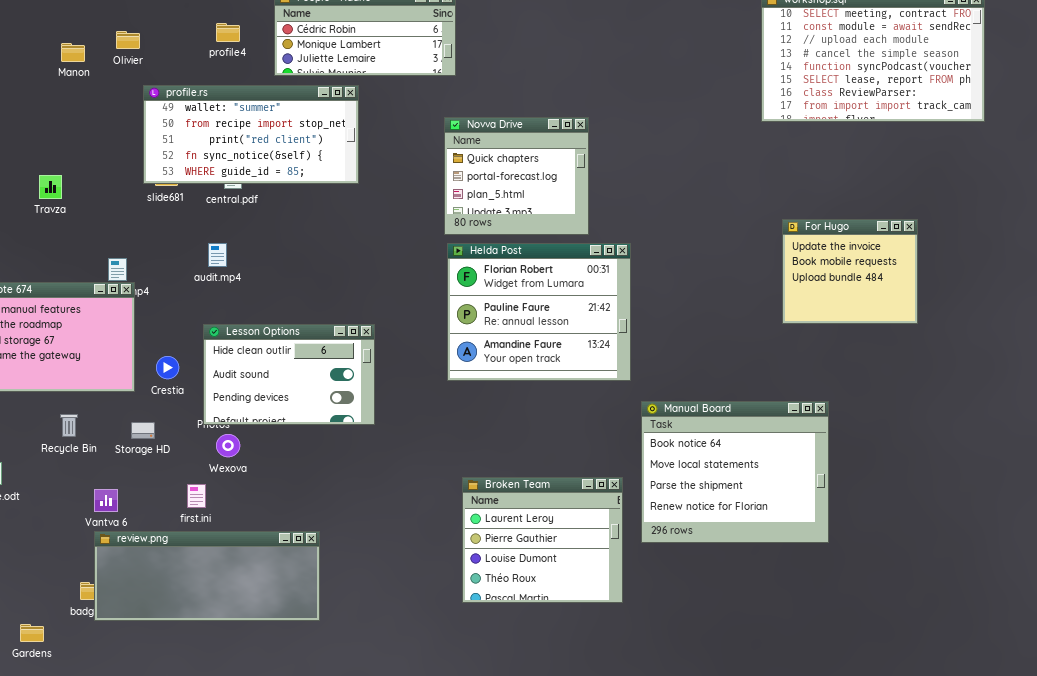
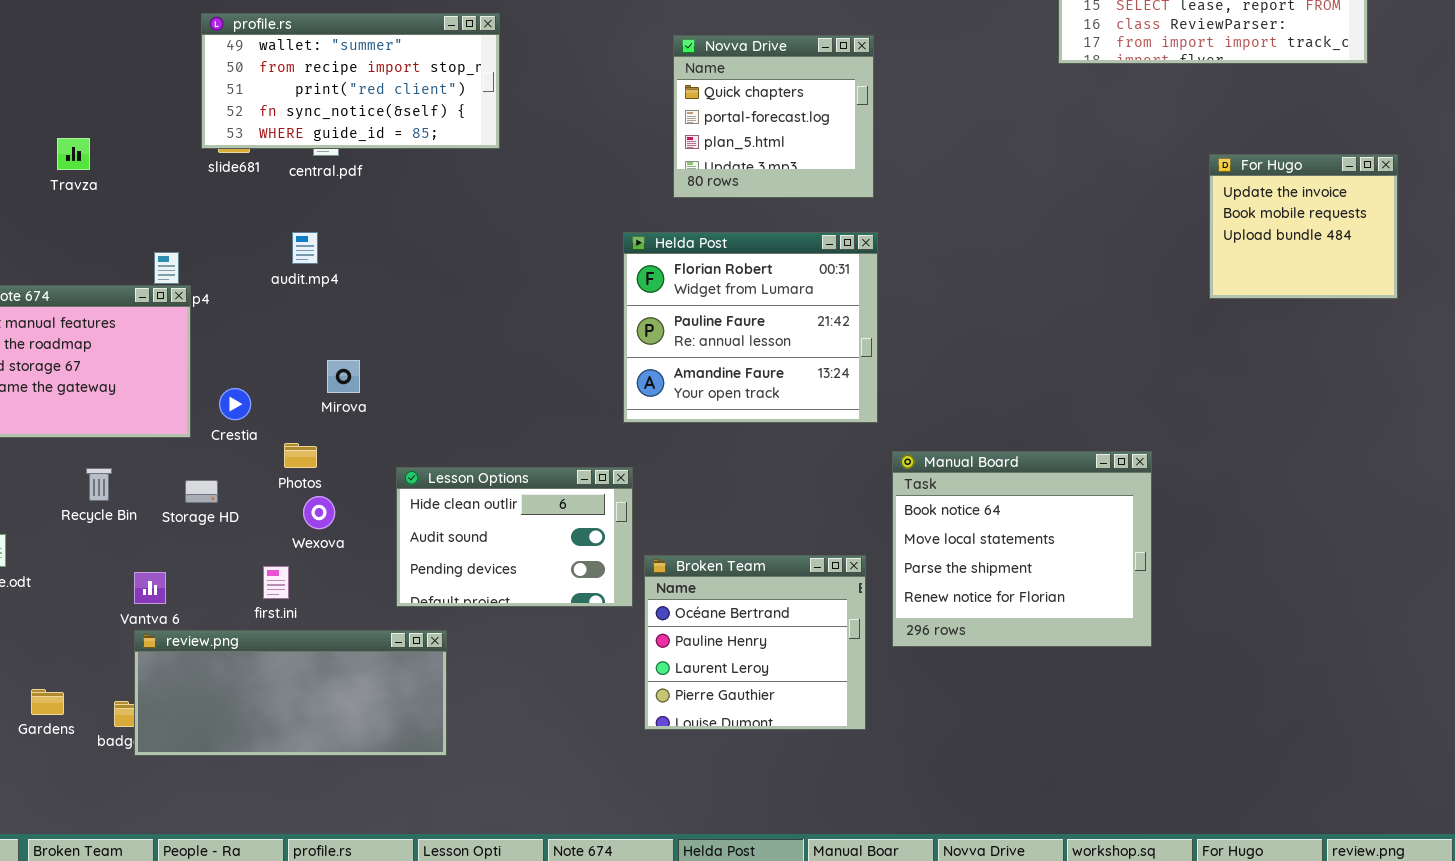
Novva Drive: [444,117,589,235] -> [673,35,874,198], moved
For Hugo: [782,219,918,324] -> [1209,154,1398,299], moved
Lesson Options: [203,324,375,425] -> [396,467,633,607], moved
Broken Team: [462,477,623,603] -> [644,555,866,730], scrolled up 2 rows
Gardens: [20,624,44,642] -> [31,689,64,715], moved

